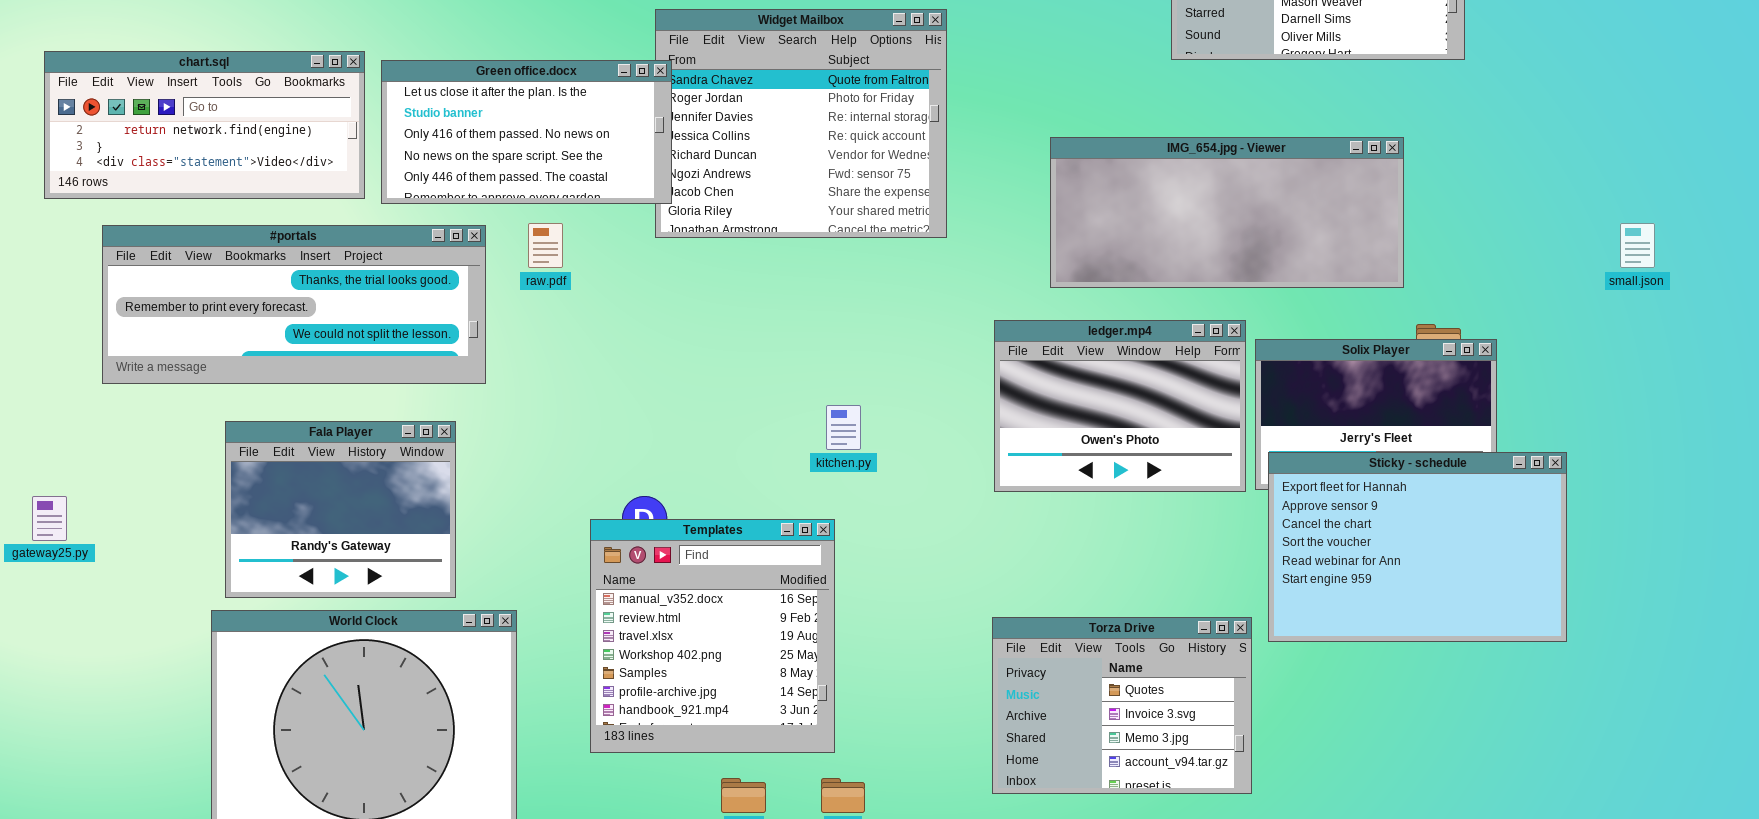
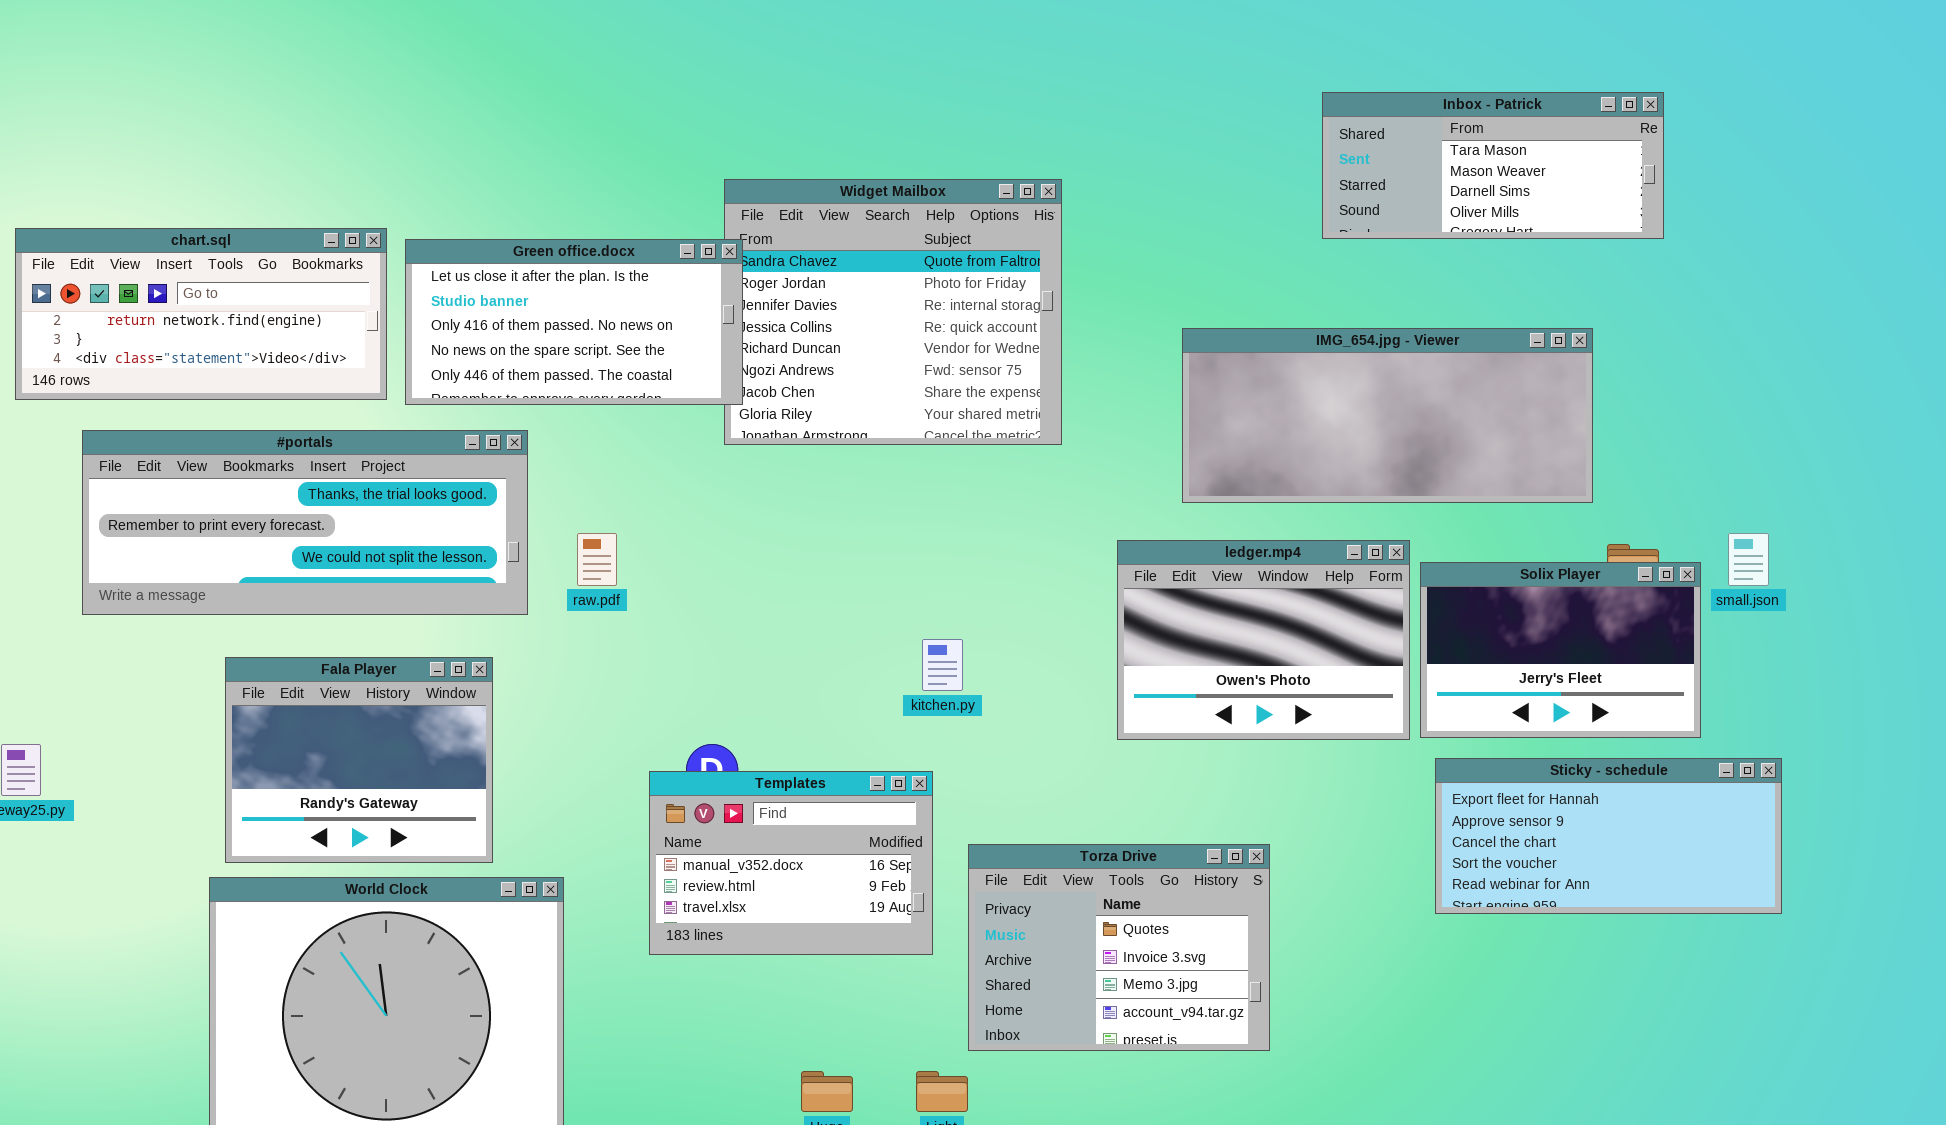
raw.pdf: [528,223,563,268] -> [577,533,617,586], moved
small.json: [1620,223,1655,268] -> [1728,533,1769,586], moved
Sticky - schedule: [1268,452,1567,642] -> [1435,758,1782,914], resized
Templates: [590,519,835,753] -> [649,771,933,955], resized
Torza Drive: [992,617,1252,794] -> [968,844,1270,1051], moved

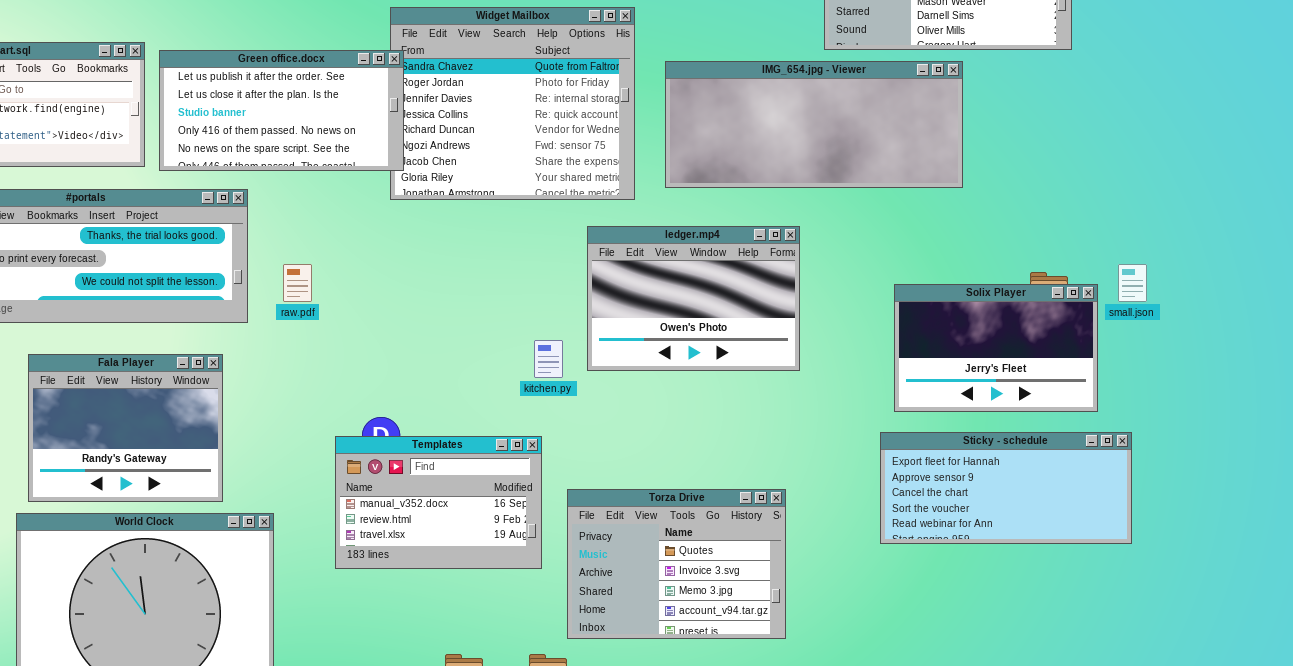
Green office.docx: [405,239,743,405] -> [159,50,404,171], scrolled up 1 row
IMG_654.jpg - Viewer: [1182,328,1593,503] -> [665,61,963,188], moved
ledger.mp4: [1117,540,1410,740] -> [587,226,800,371], moved
Sticky - schedule: [1435,758,1782,914] -> [880,432,1132,544], moved

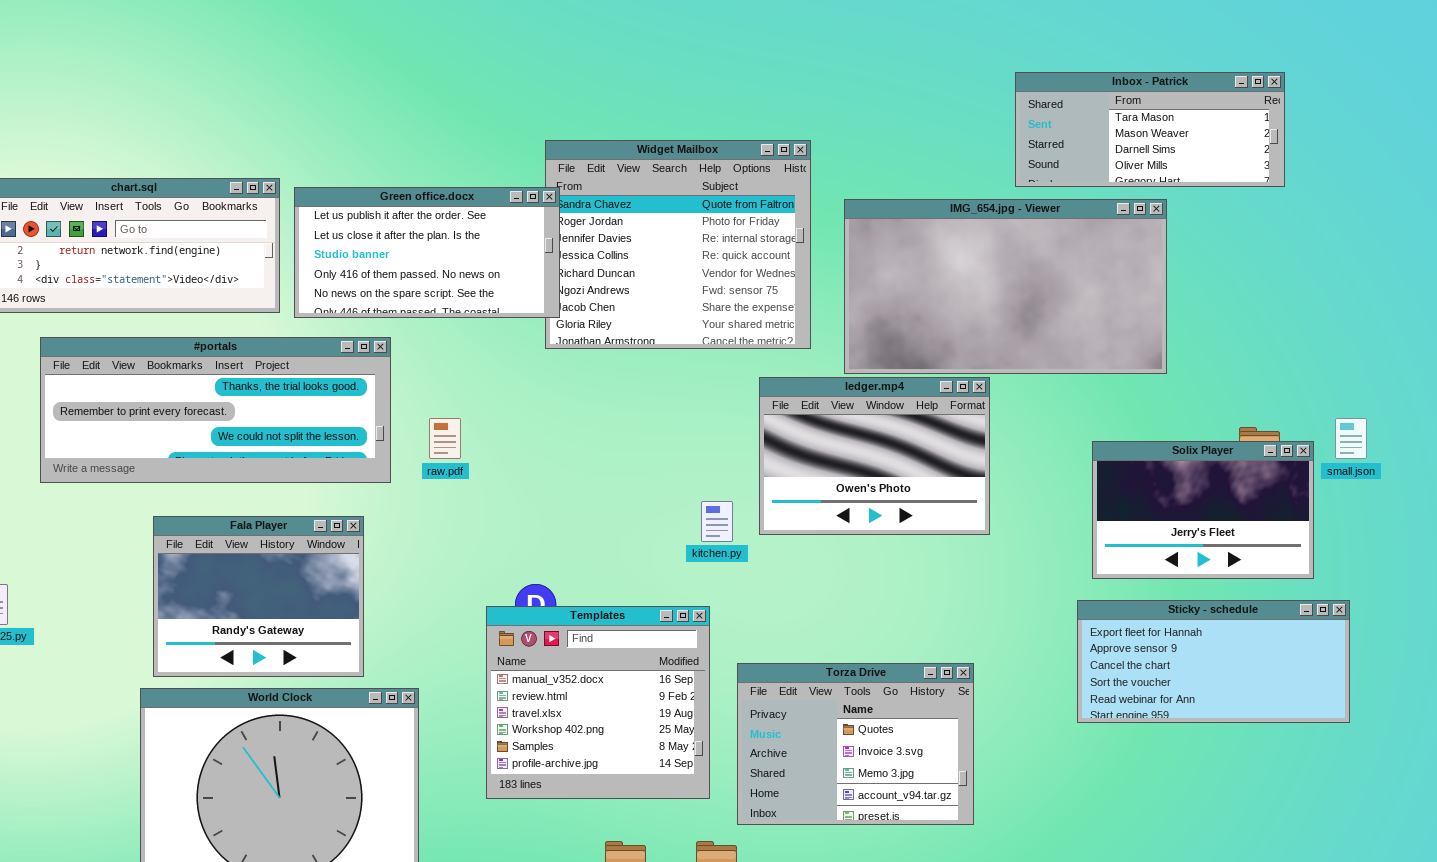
IMG_654.jpg - Viewer: [665,61,963,188] -> [844,199,1167,374], resized
Templates: [335,436,542,569] -> [486,606,710,799], resized

